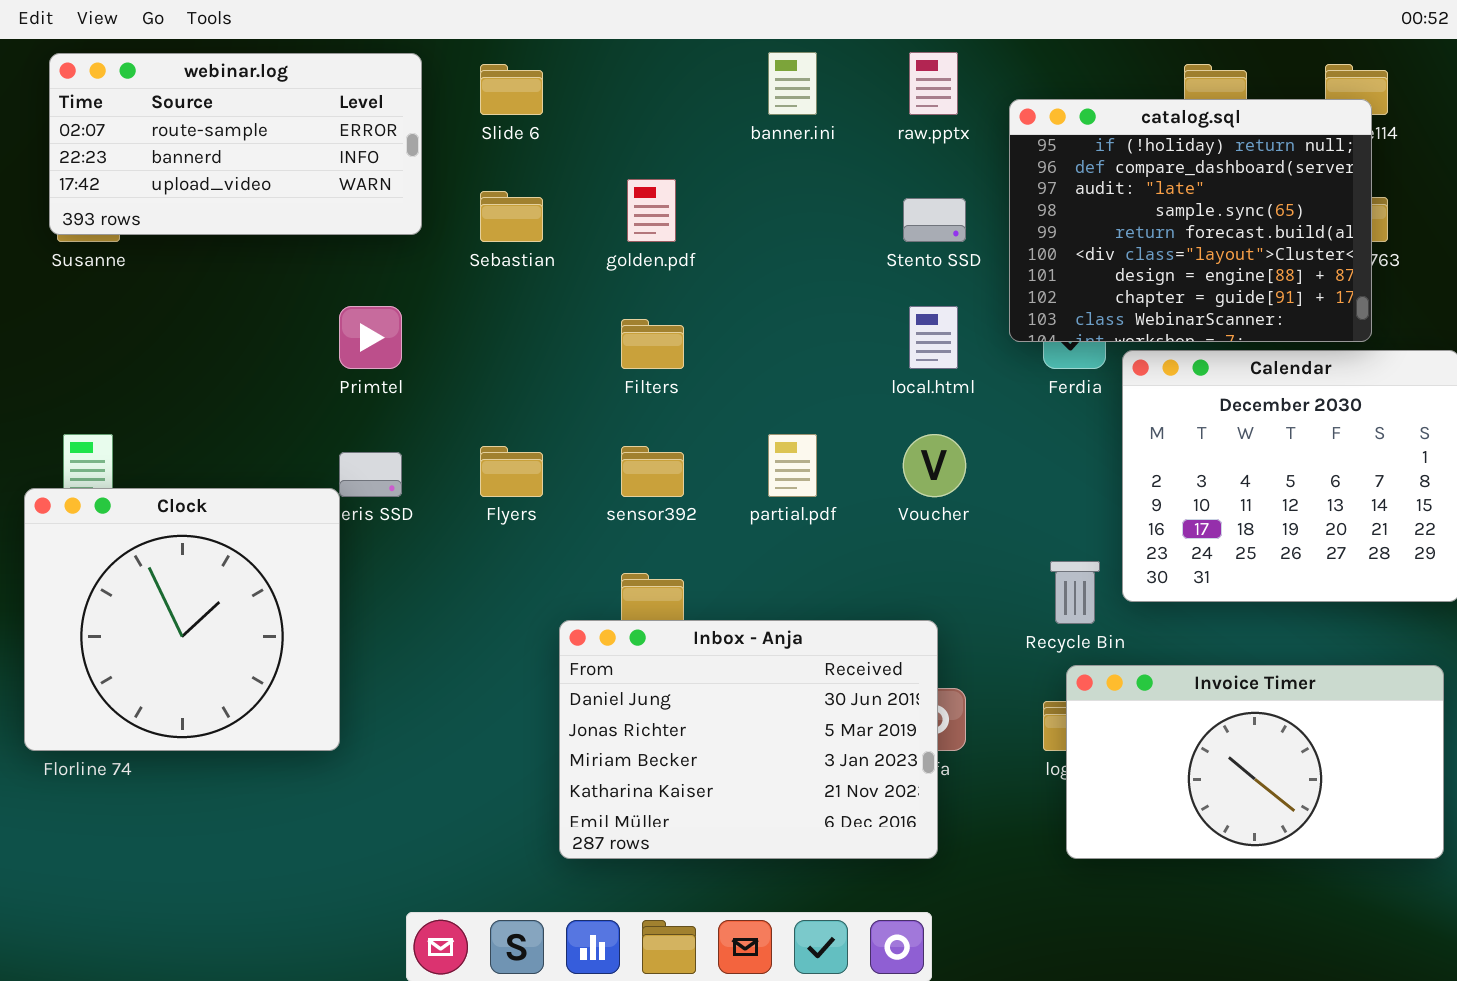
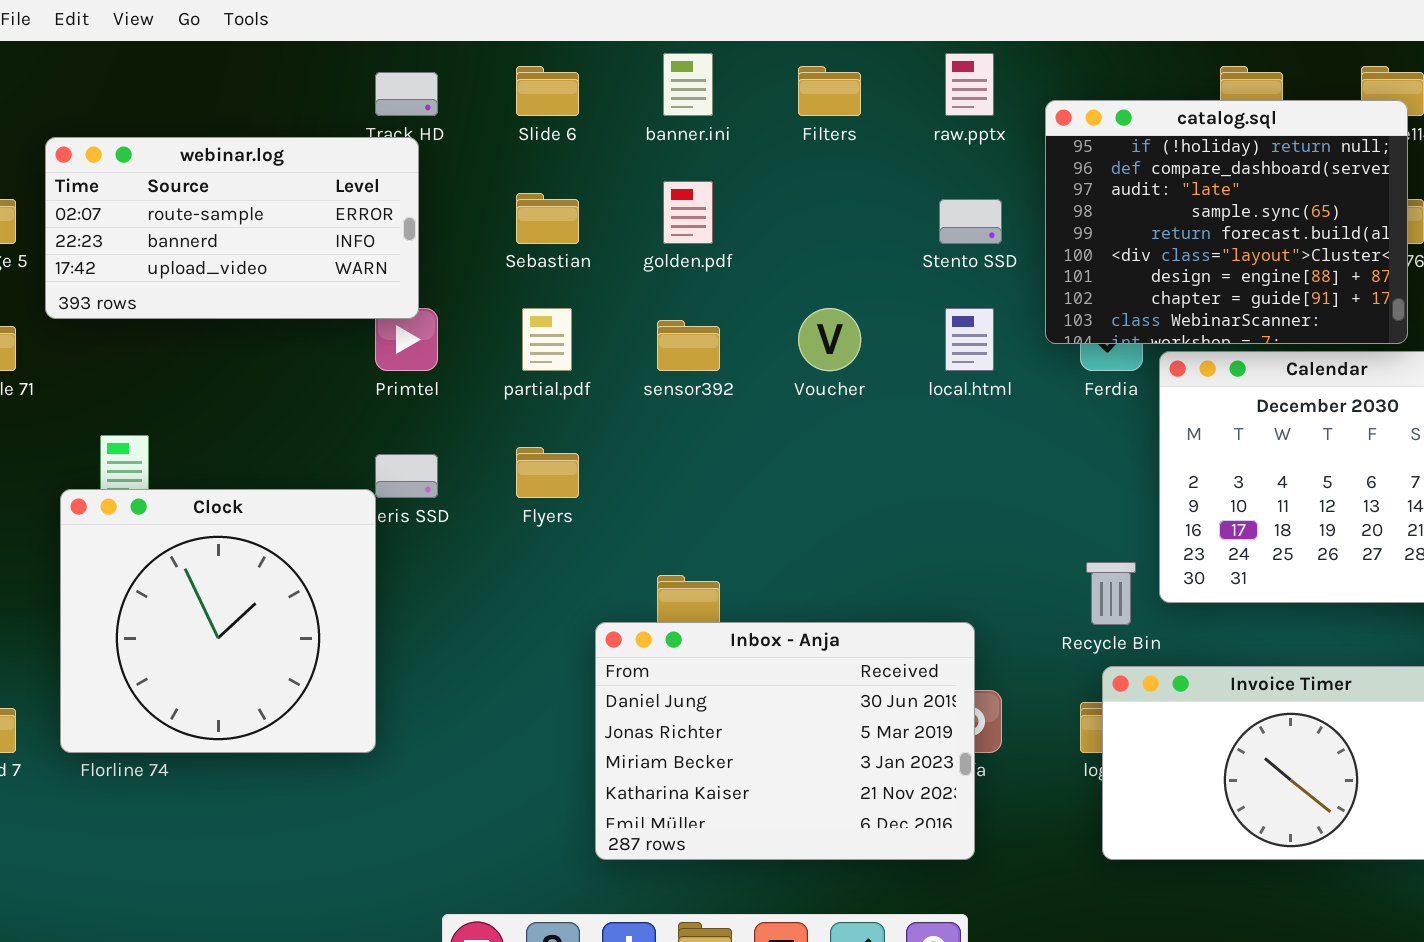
banner.ini: [768,52,817,115] -> [663,53,713,116], moved
webinar.log: [49,53,422,235] -> [45,137,419,319], moved
Filters: [621,319,684,369] -> [798,66,861,116], moved
partial.pdf: [768,434,817,497] -> [522,308,572,371], moved
Voucher: [903,434,966,497] -> [798,308,861,371], moved
sensor392: [621,446,684,497] -> [657,320,720,371], moved

